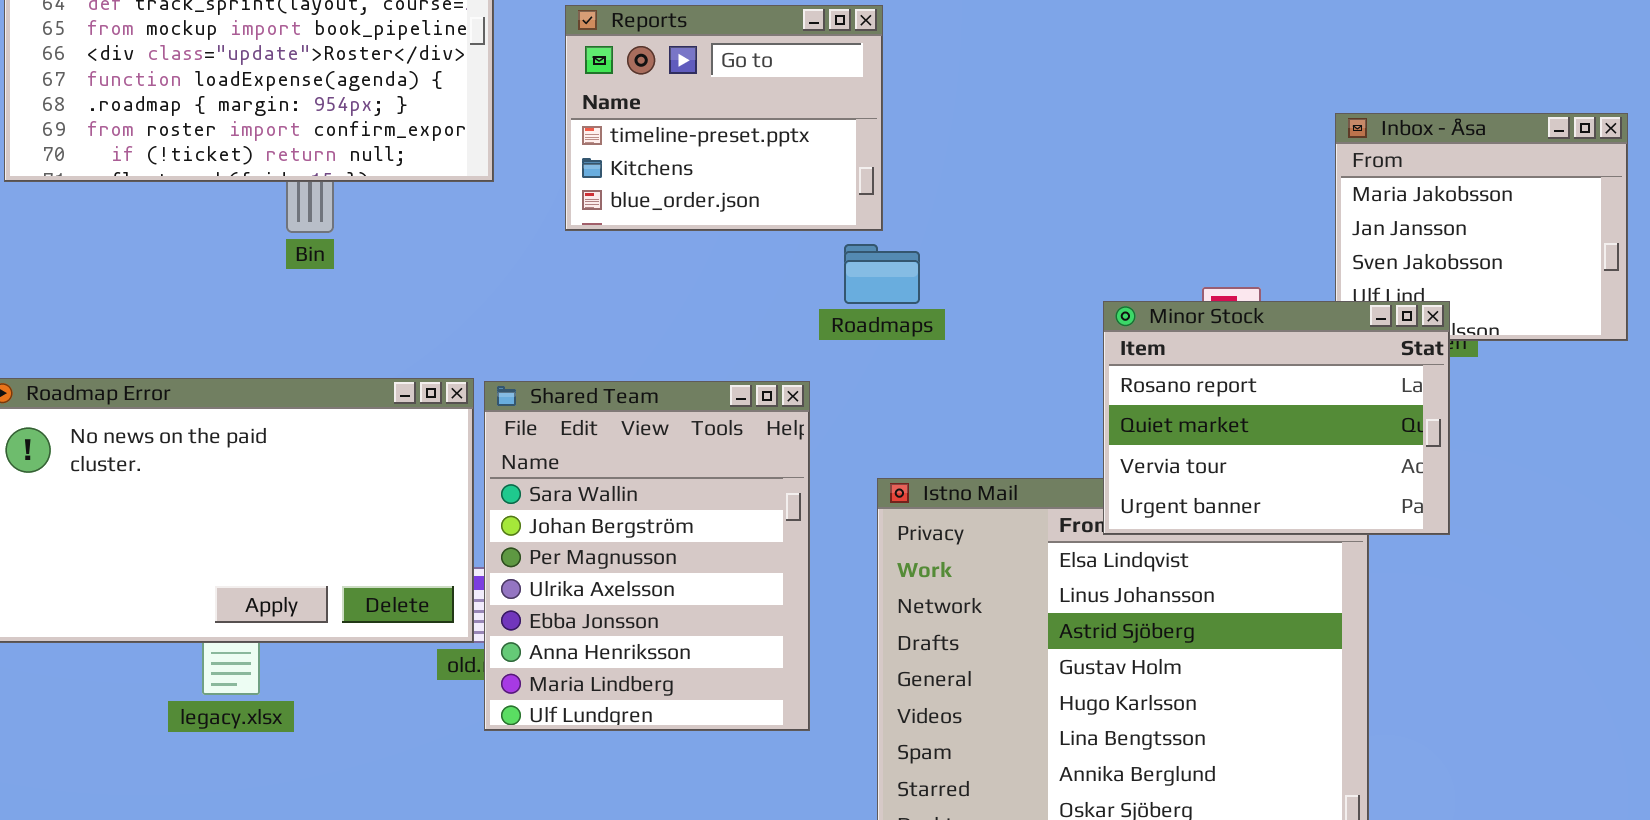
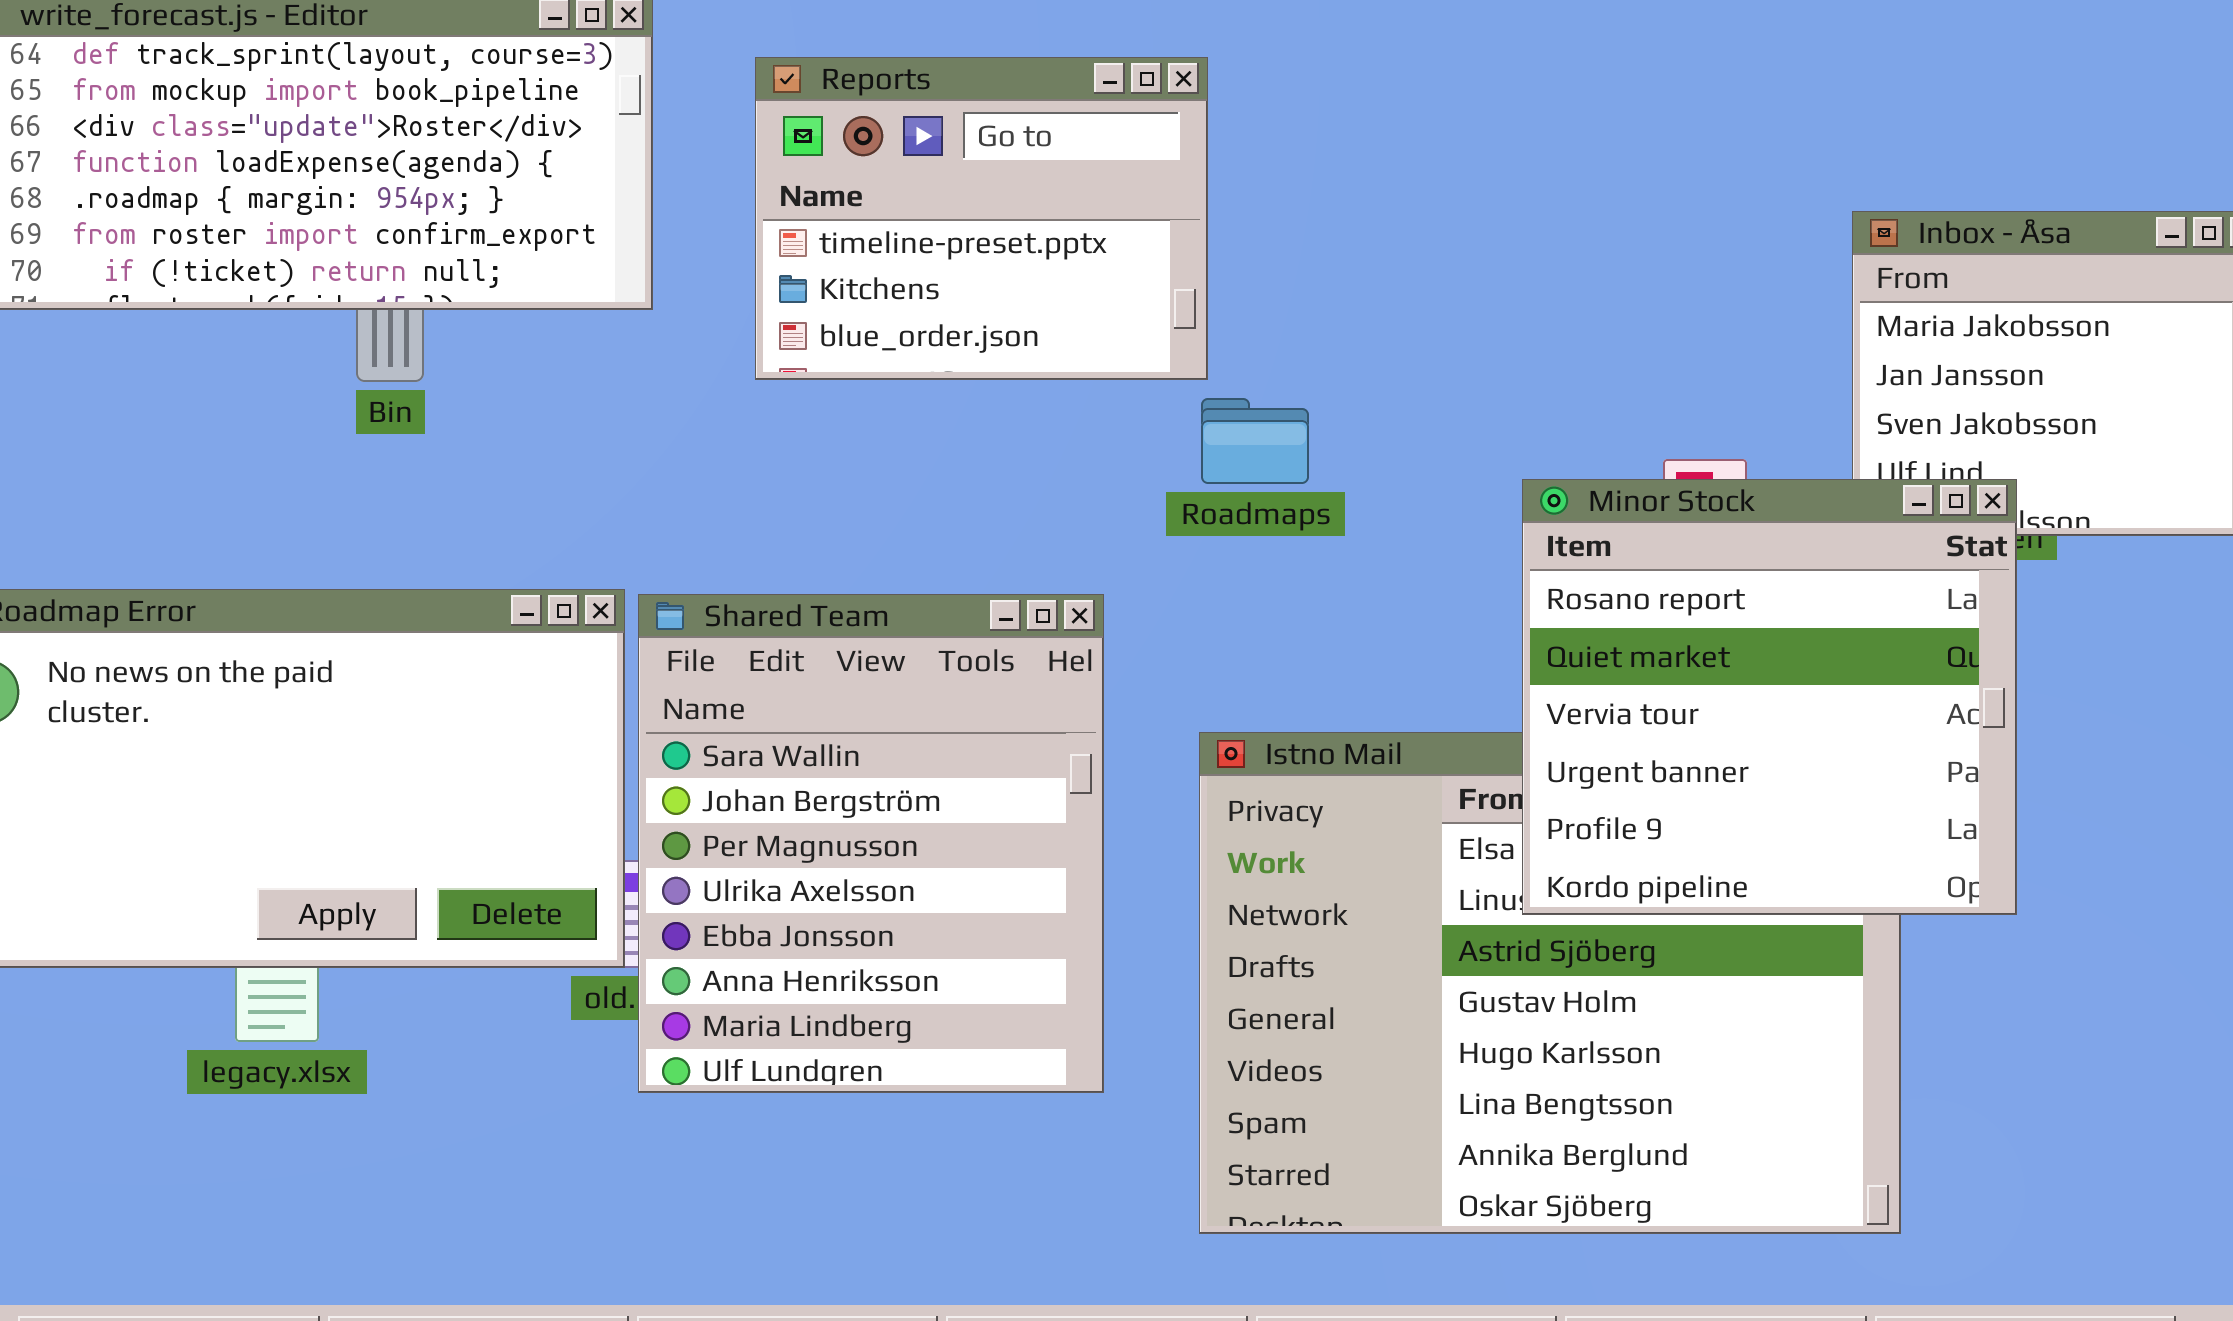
Roadmaps: [844,244,920,304] -> [1201,398,1309,484], moved
Minor Stock: [1103,301,1450,535] -> [1522,479,2017,915], resized

